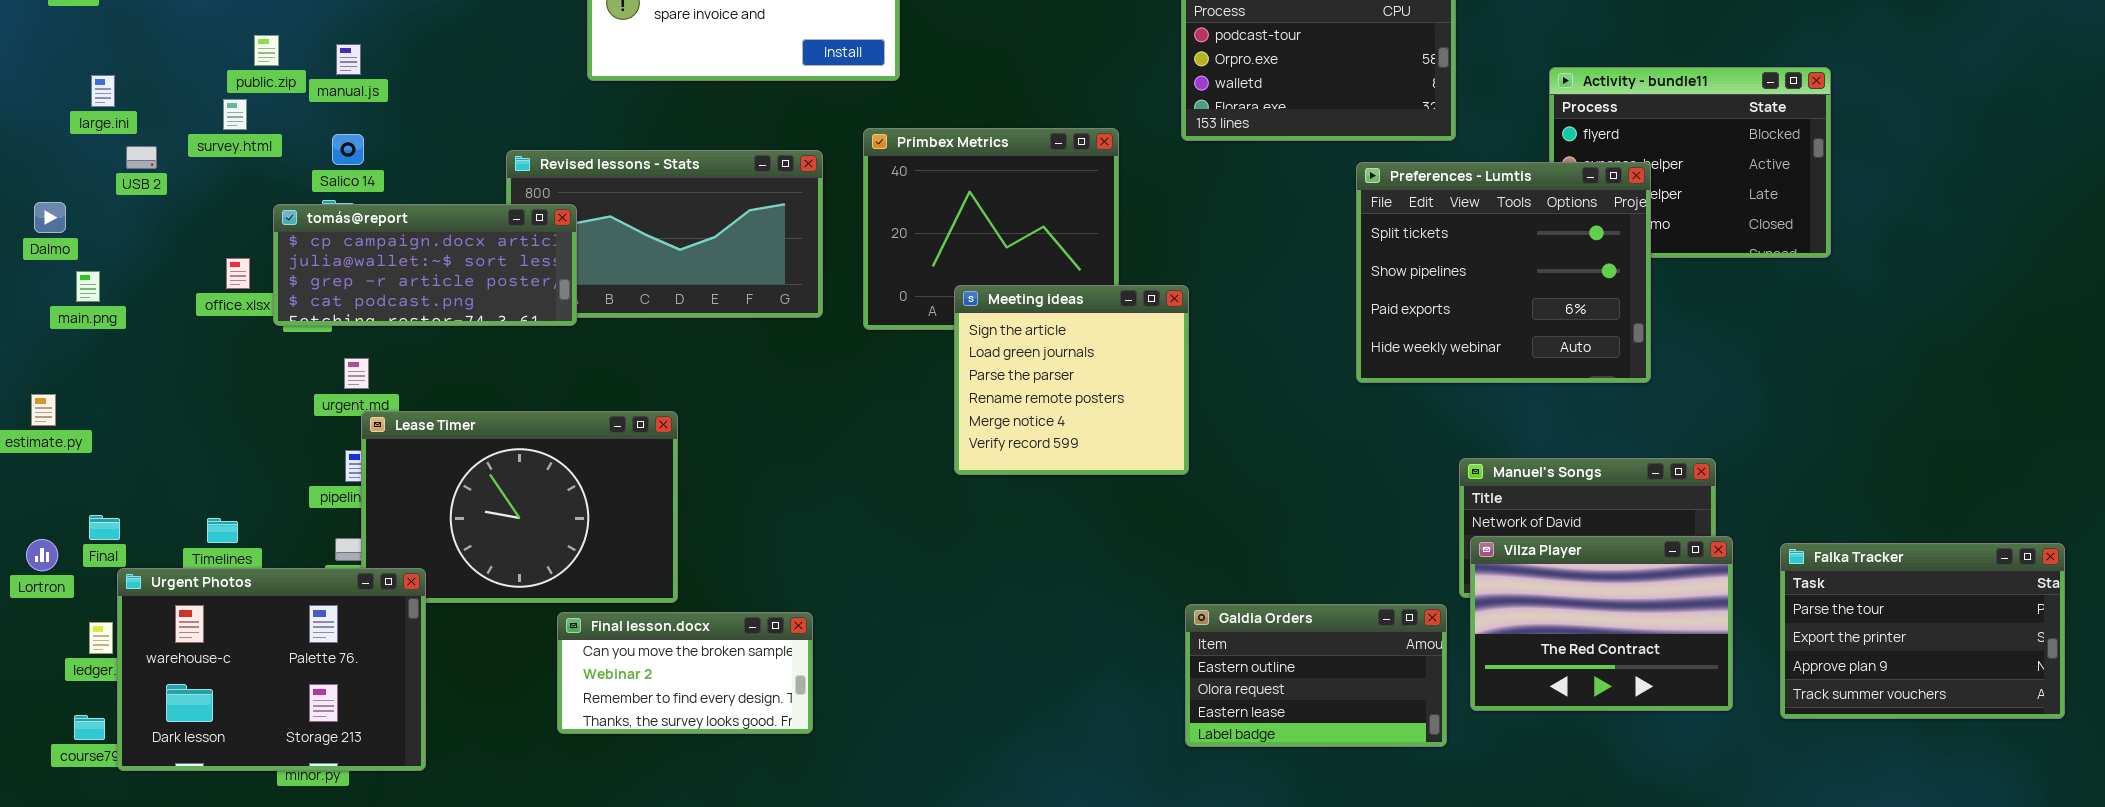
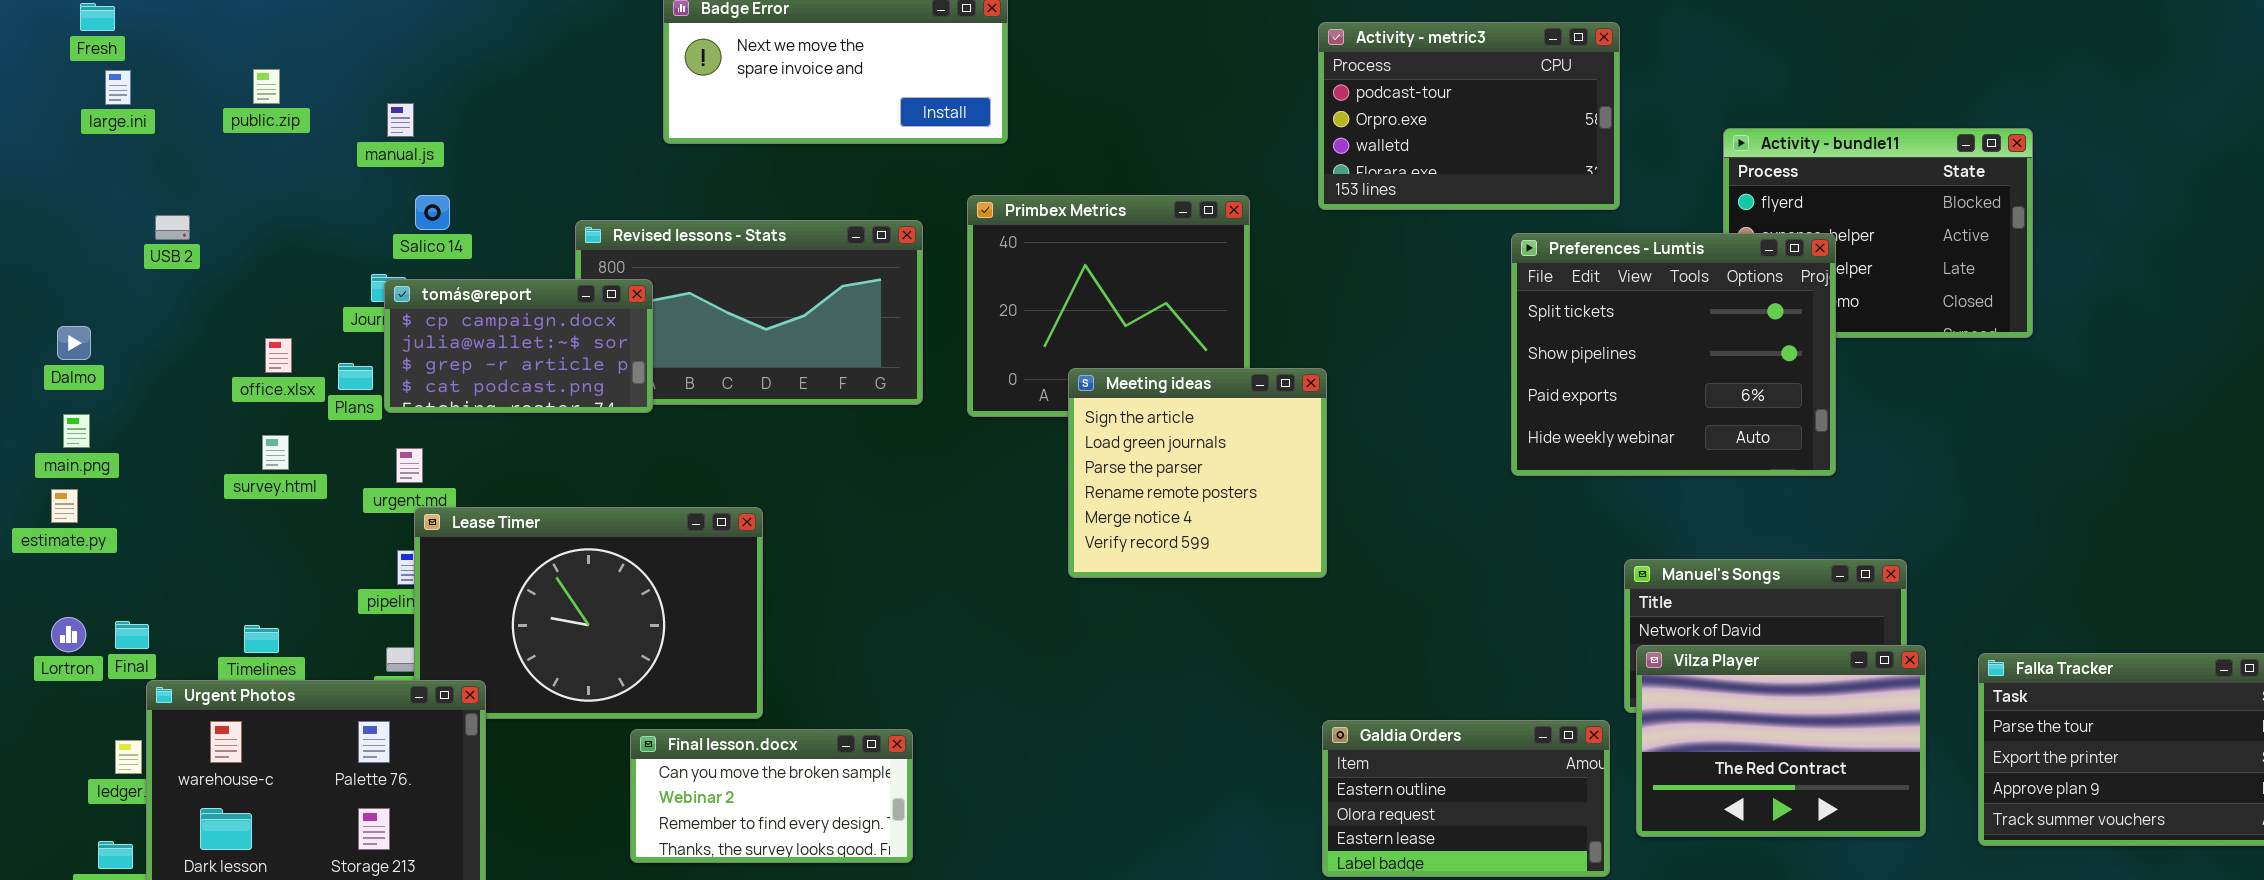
public.zip: [254,35,279,66] -> [253,69,280,104], moved
large.ini: [91,75,115,107] -> [105,70,131,105], moved
survey.html: [223,99,247,130] -> [262,435,289,470], moved
Salico 14: [332,134,364,165] -> [415,195,450,230], moved
Dalmo: [34,202,66,233] -> [57,326,91,360], moved
tomás@report: [273,204,577,326] -> [384,279,653,413], resized
main.png: [76,271,100,302] -> [63,414,90,448], moved
Lortron: [26,539,58,571] -> [51,617,86,652], moved

